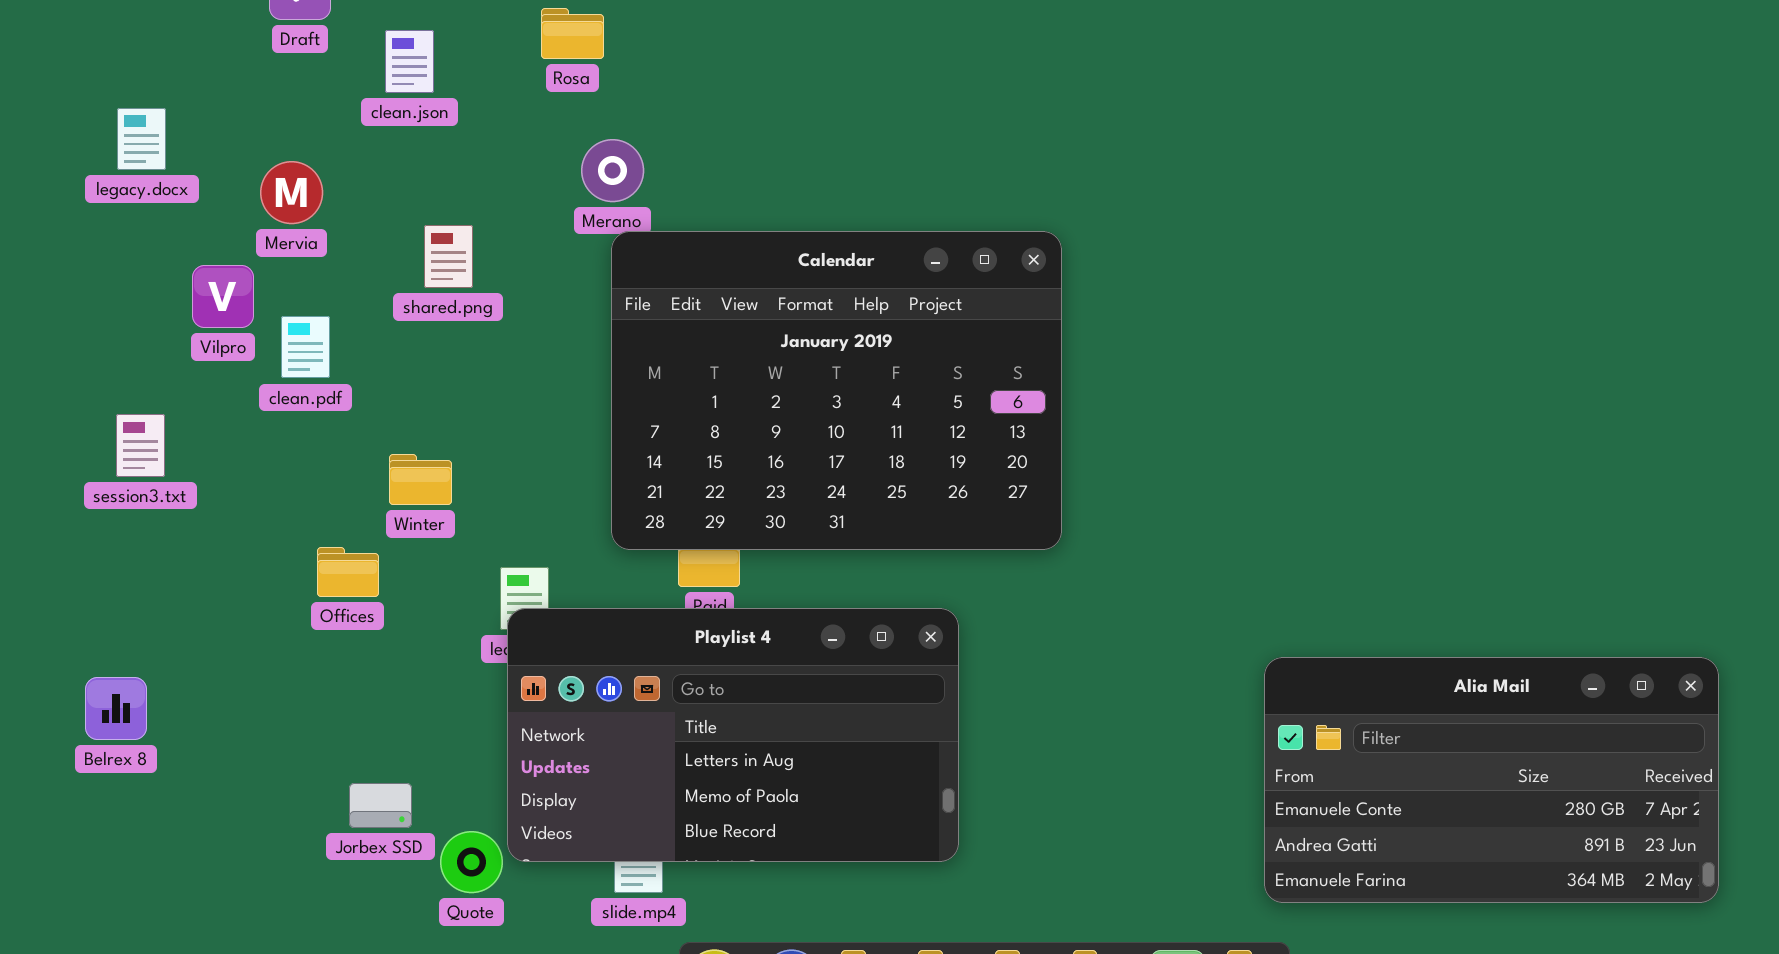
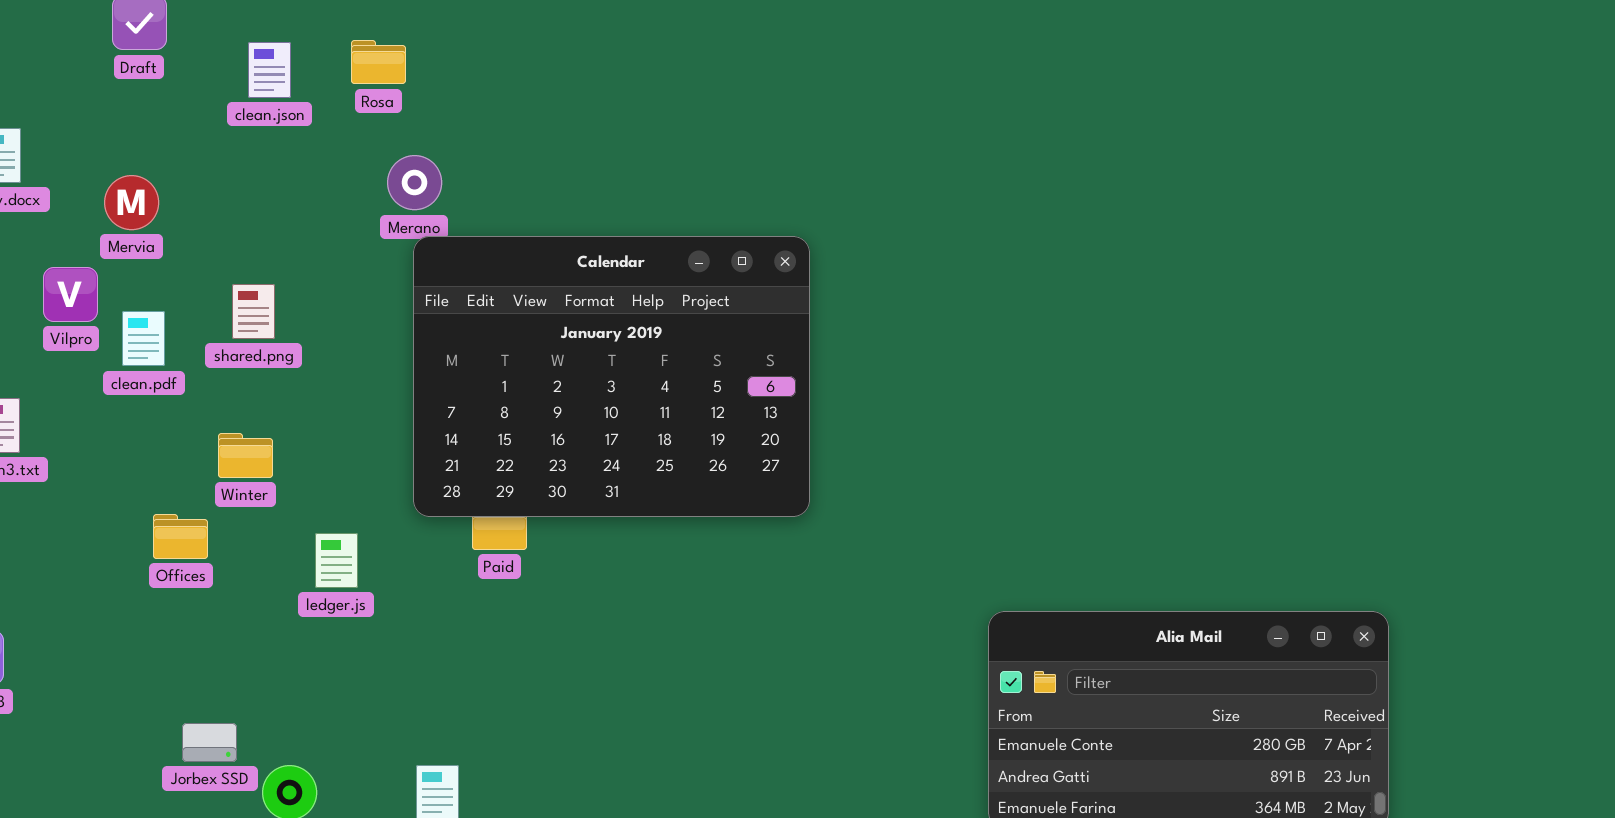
clean.json: [385,30,434,93] -> [248,42,291,98], moved
shared.png: [424,225,473,288] -> [232,284,275,339], moved
Playlist 4: [507,608,959,862] -> none, closed

